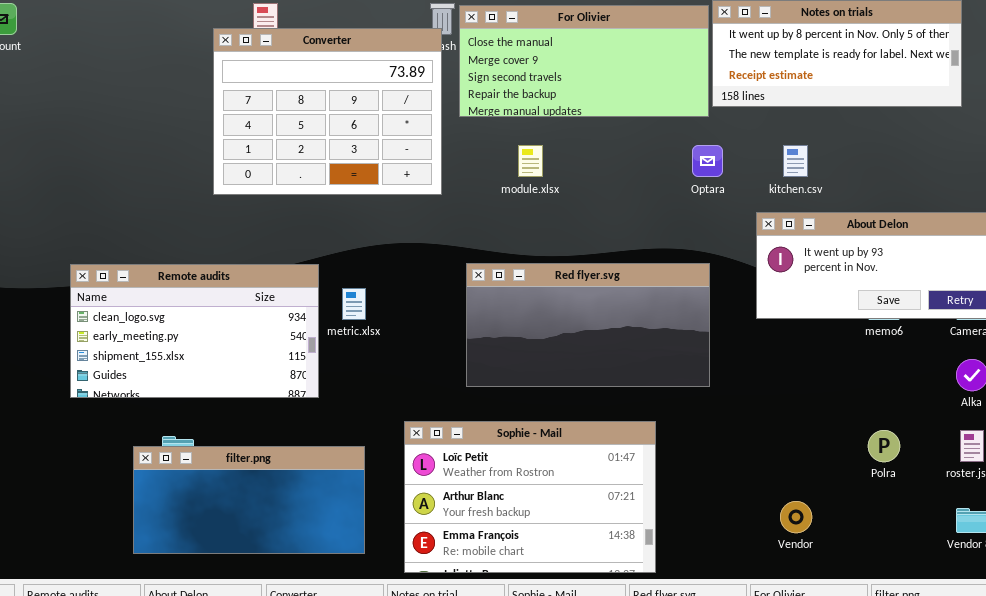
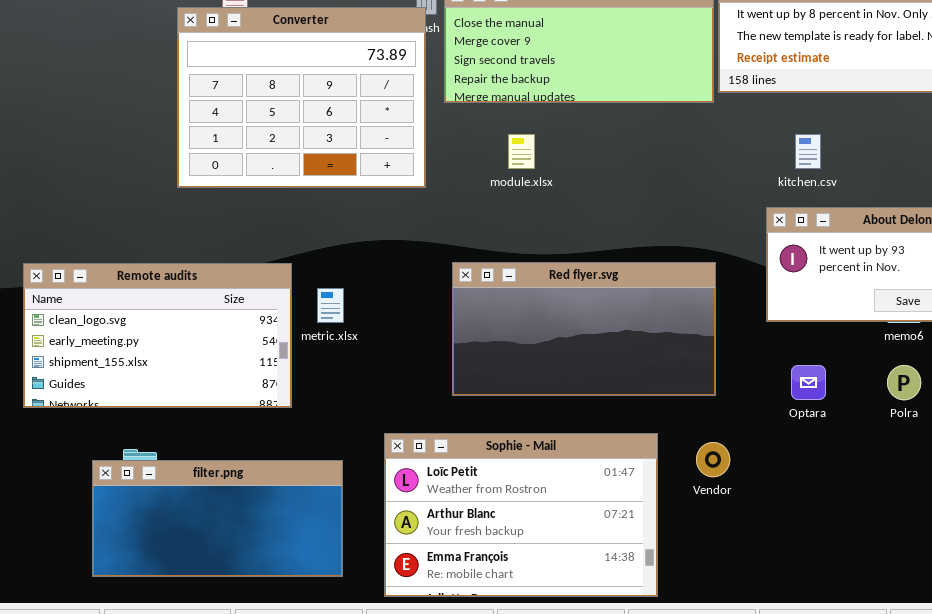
Optara: [692,145,723,177] -> [791,365,826,400], moved
Polra: [868,430,900,462] -> [887,365,921,400], moved
Vendor: [780,501,812,533] -> [696,442,730,477], moved

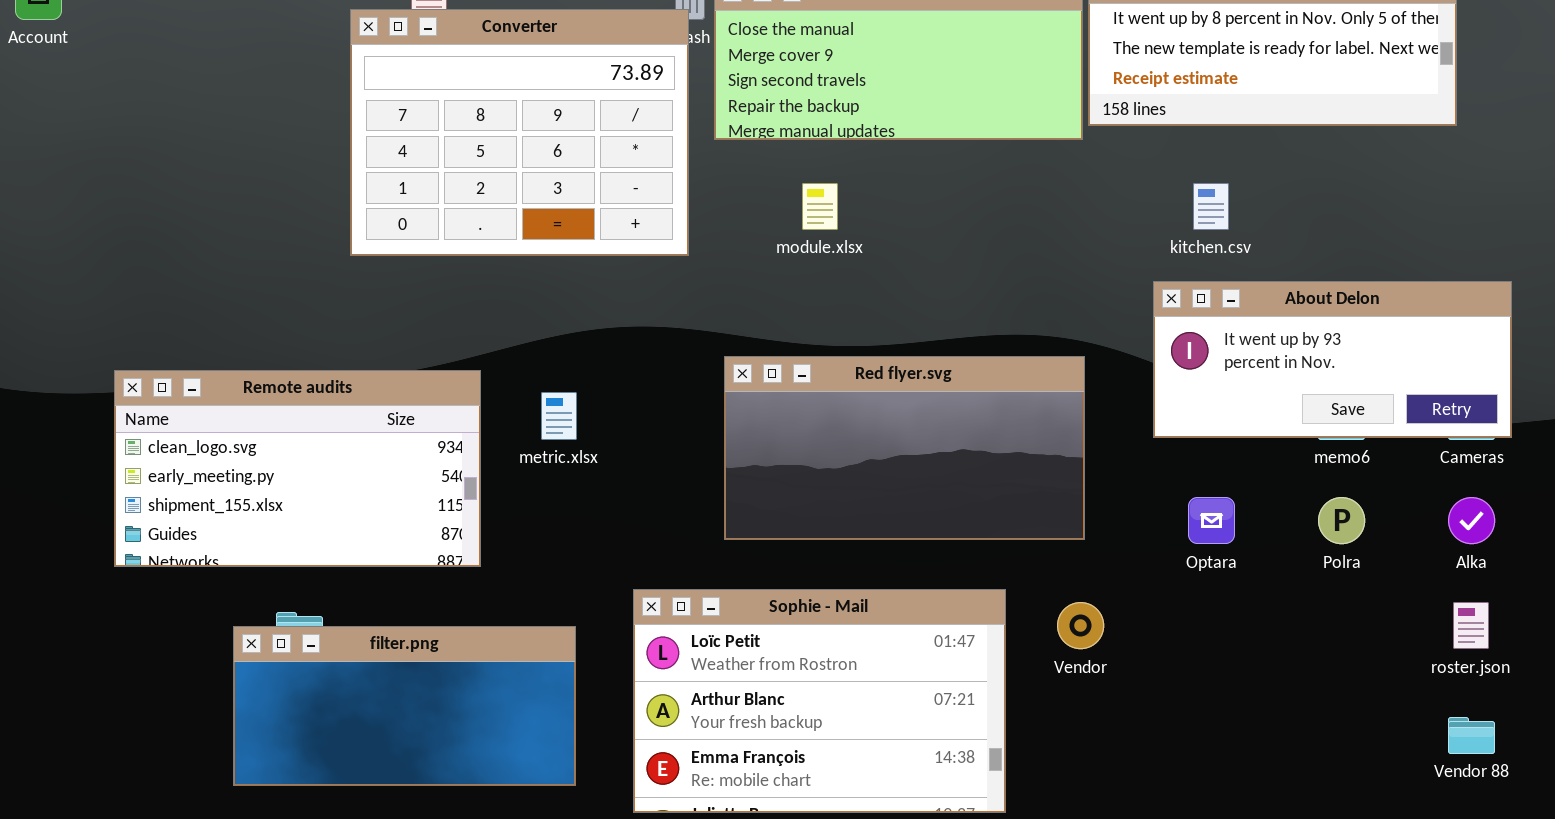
Remote audits: [23,263,292,408] -> [114,370,481,567], moved

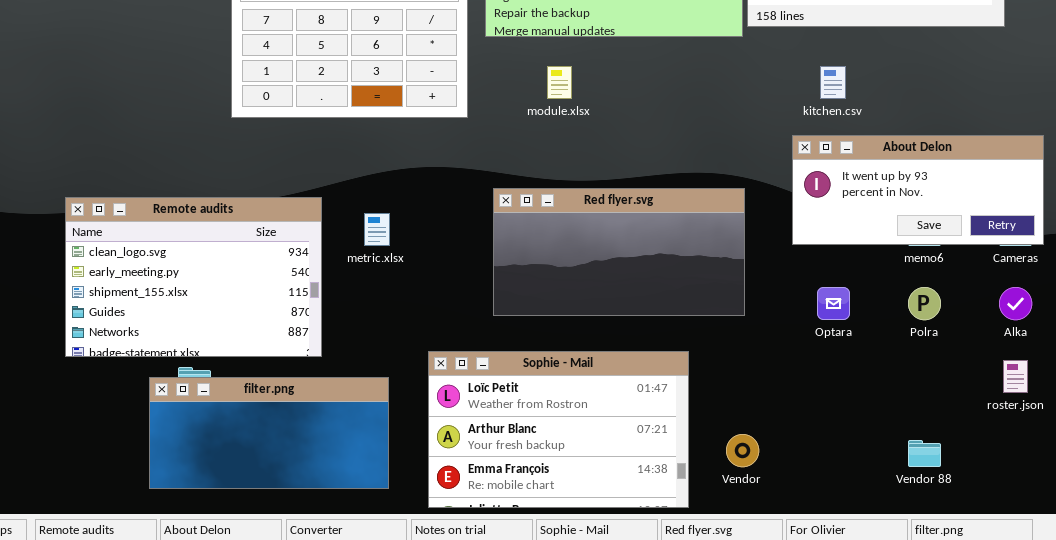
Remote audits: [114,370,481,567] -> [65,197,322,357], resized
Vendor: [1057,602,1104,649] -> [726,434,759,467], moved
Vendor 88: [1448,717,1495,754] -> [908,440,941,467], moved

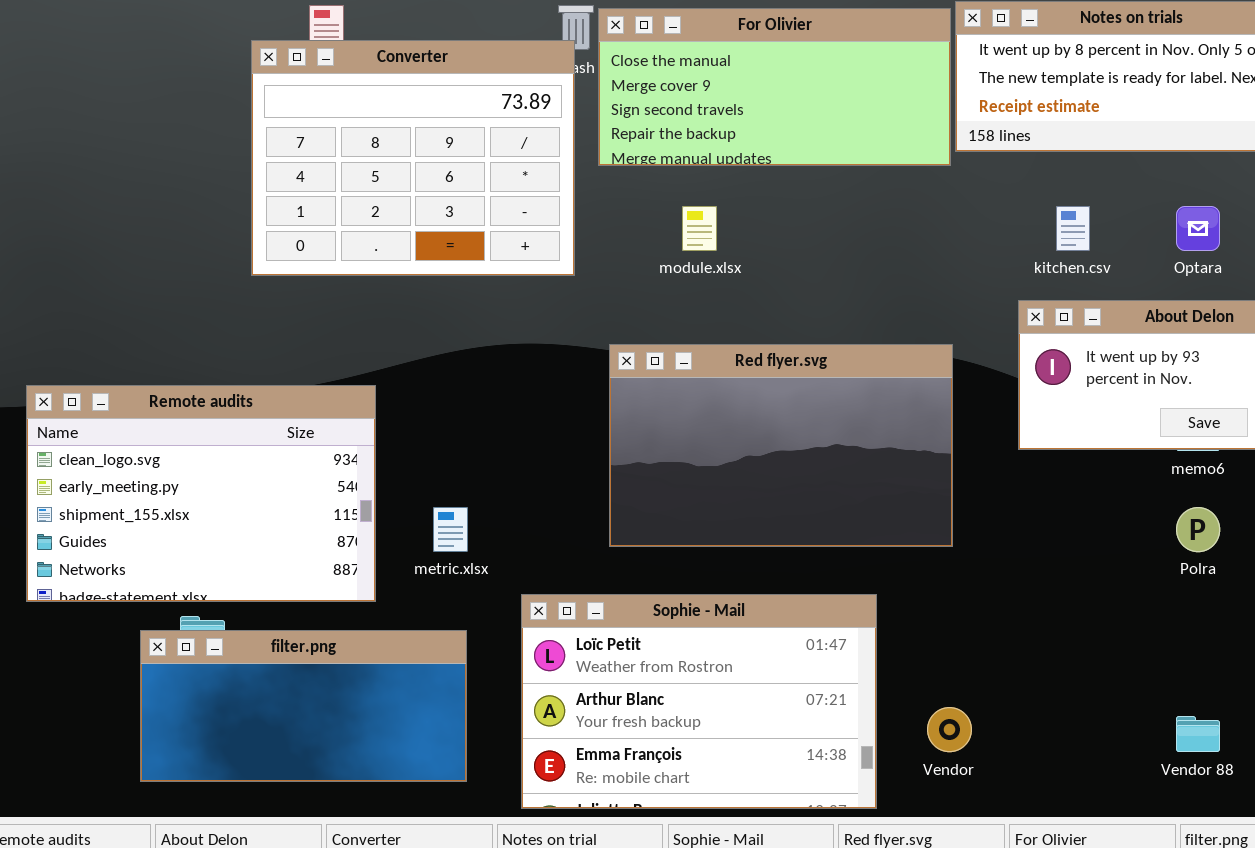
Red flyer.svg: [493,188,745,316] -> [609,344,953,547], resized
metric.xlsx: [364,213,390,246] -> [433,507,468,552], moved
Optara: [817,287,850,320] -> [1176,206,1220,251], moved

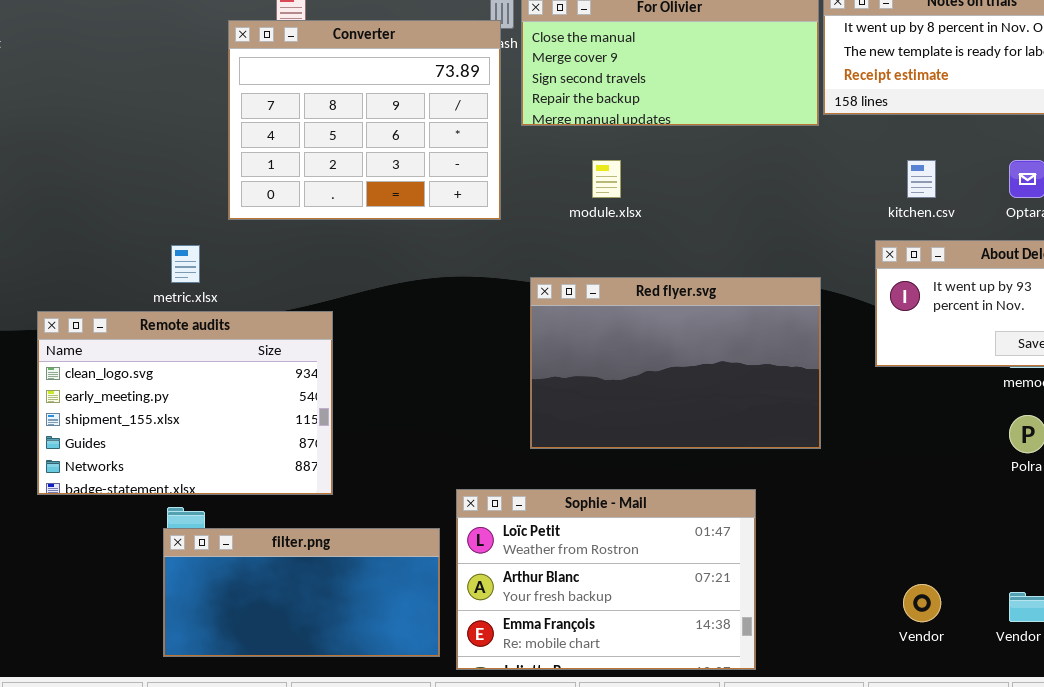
metric.xlsx: [433,507,468,552] -> [171,245,200,283], moved
filter.png: [140,630,467,782] -> [163,528,440,657], moved
Vendor: [927,707,972,752] -> [903,584,941,622], moved

